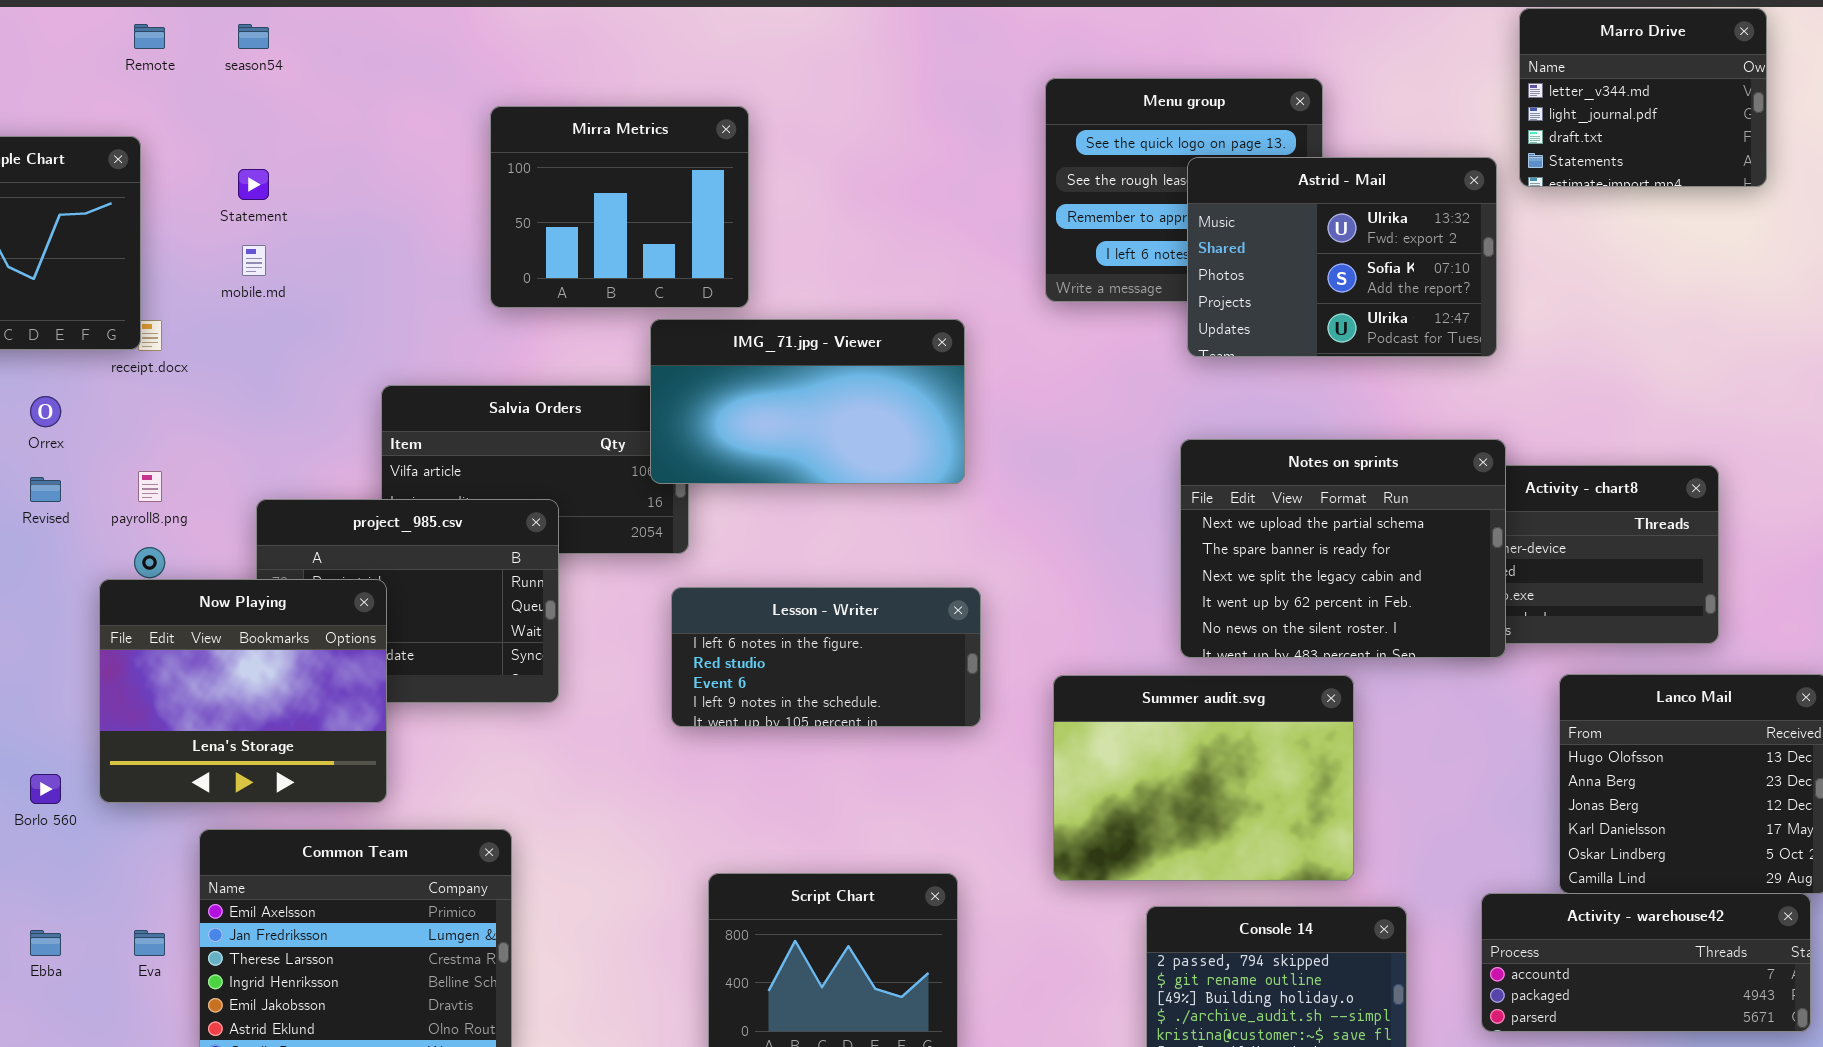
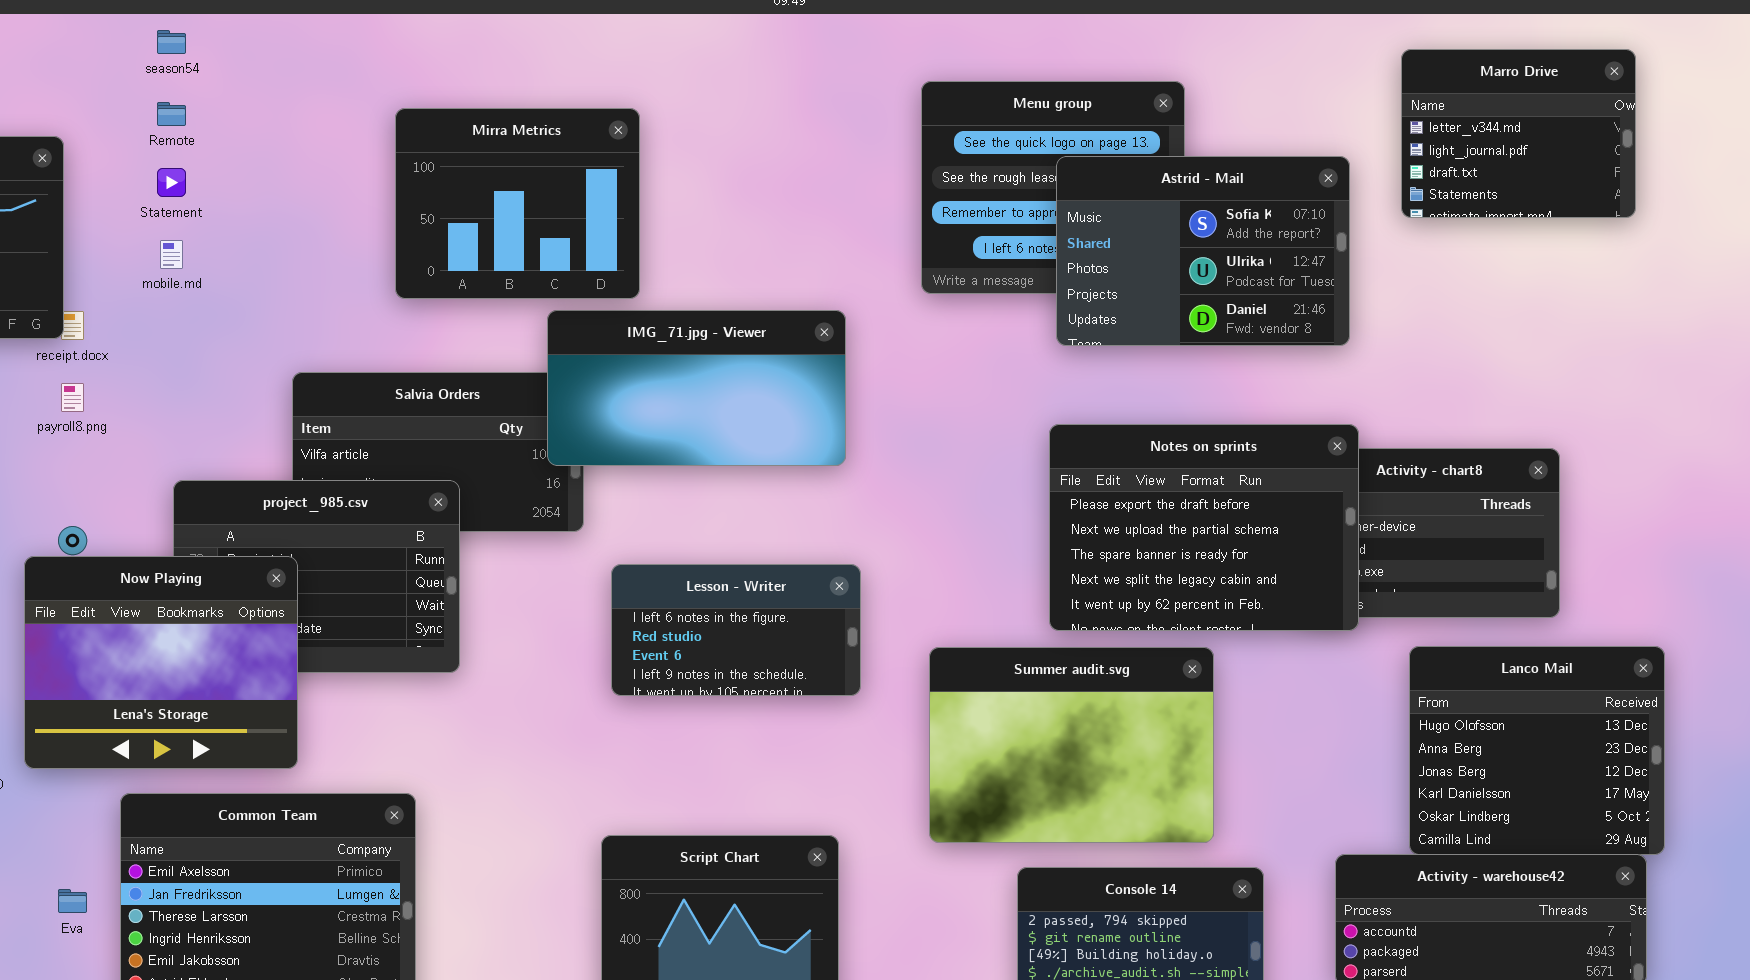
Marro Drive: [1519,8,1767,187] -> [1401,49,1636,218], moved
Remote: [134,24,165,49] -> [157,102,186,126], moved
Astrid - Mail: [1187,157,1497,357] -> [1056,156,1350,346], scrolled down 1 row
Notes on sprints: [1180,439,1506,658] -> [1049,424,1359,631], scrolled up 1 row
payroll8.png: [138,471,162,502] -> [61,383,84,412], moved
Lesson - Writer: [671,587,981,727] -> [611,564,861,696], resized

